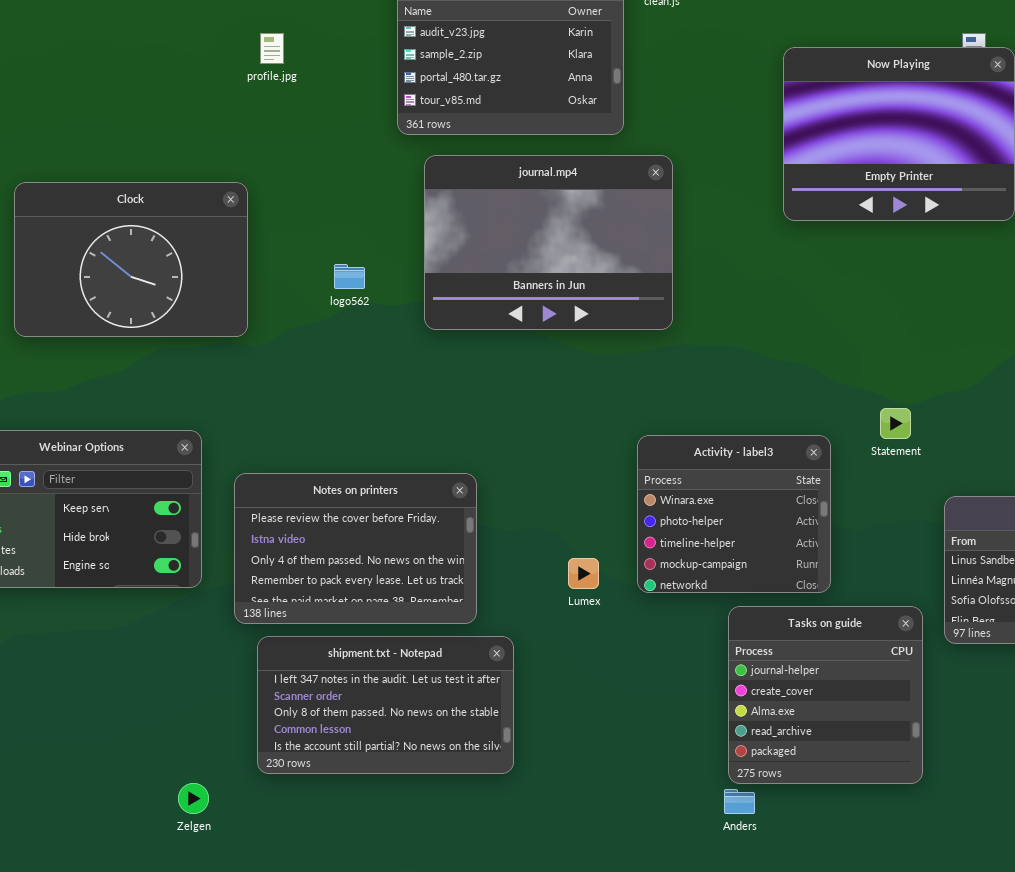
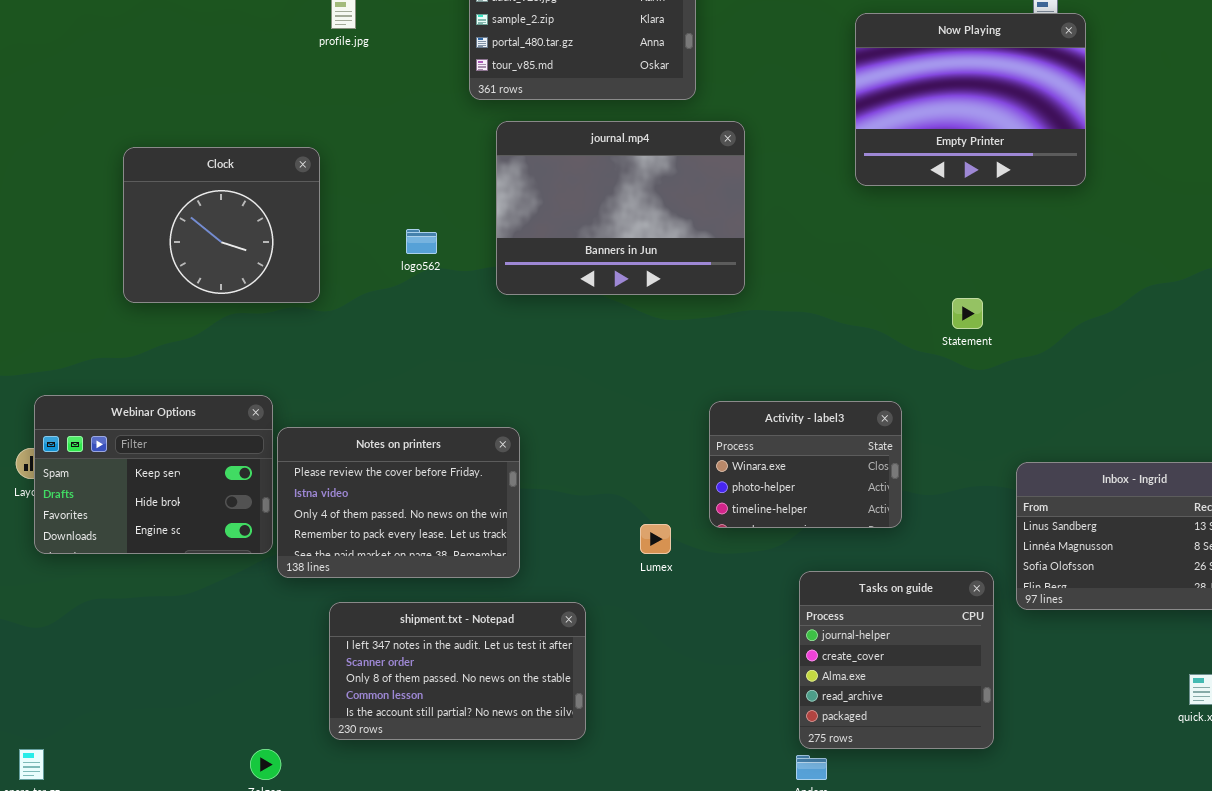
Clock: [14,182,248,337] -> [123,147,320,303], resized
Statement: [880,408,911,439] -> [952,298,983,329], moved
Activity - label3: [637,435,831,593] -> [709,401,902,528], resized
Notes on printers: [234,473,477,624] -> [277,427,520,578], moved

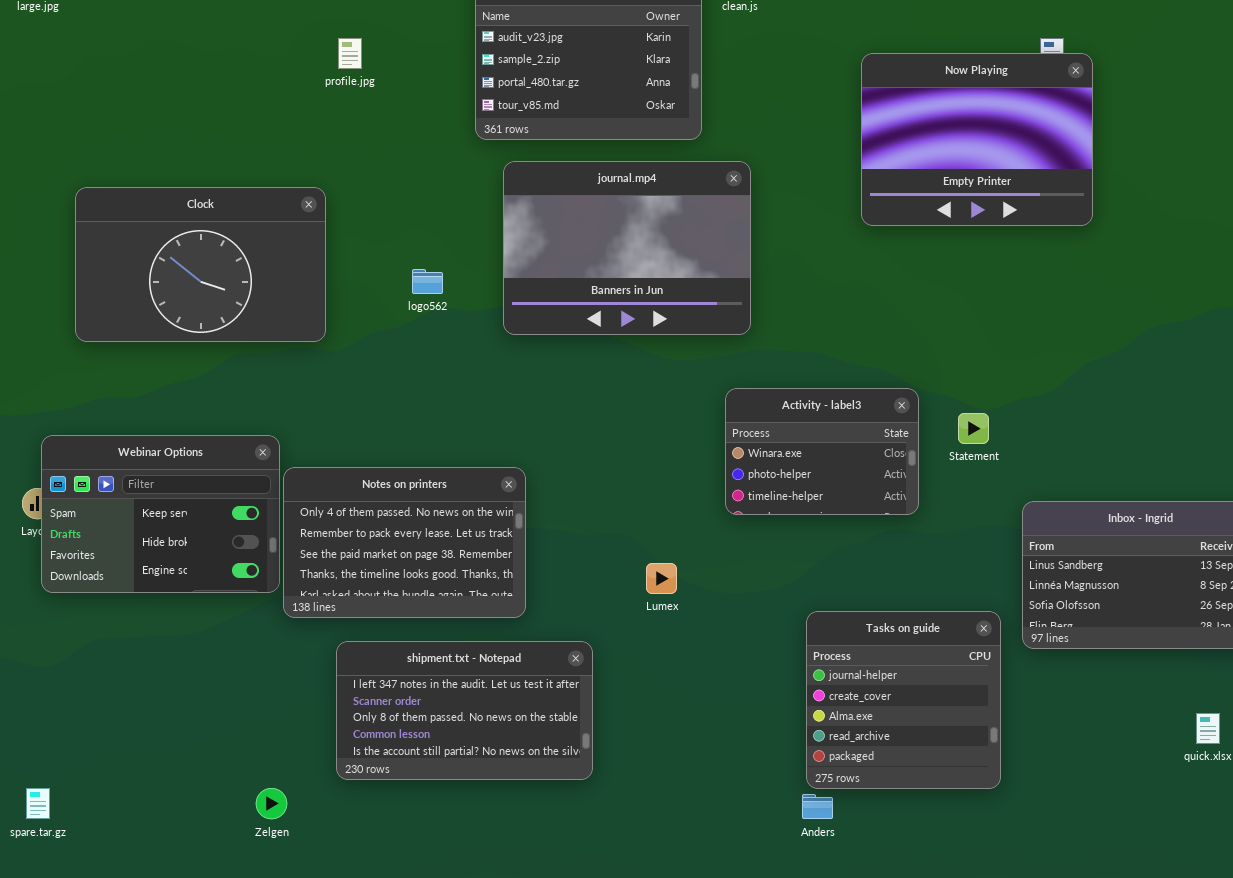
Clock: [123,147,320,303] -> [75,187,326,342], resized
Statement: [952,298,983,329] -> [958,413,989,444], moved
Activity - label3: [709,401,902,528] -> [725,388,919,515], moved
Notes on printers: [277,427,520,578] -> [283,467,526,618], scrolled down 2 rows

